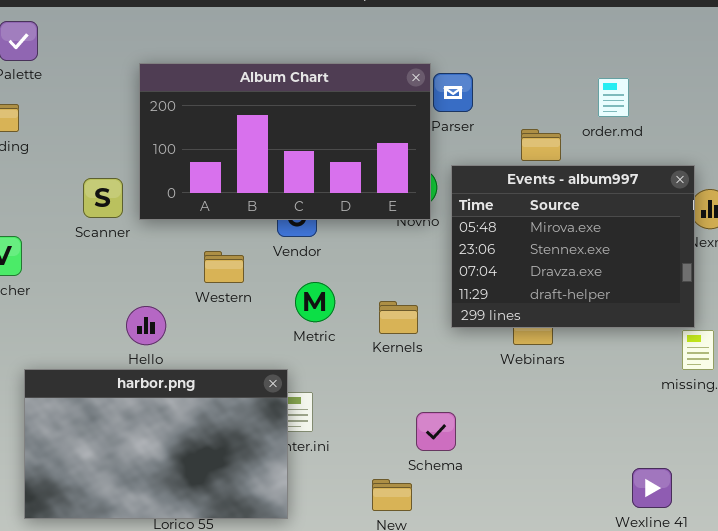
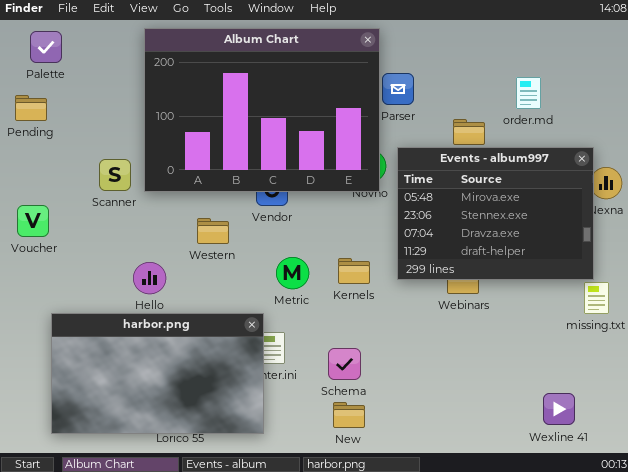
Album Chart: [139,63,431,220] -> [144,28,380,192], resized
Metric: [295,282,335,322] -> [276,257,309,289], moved
Schema: [416,412,456,451] -> [328,348,361,380], moved

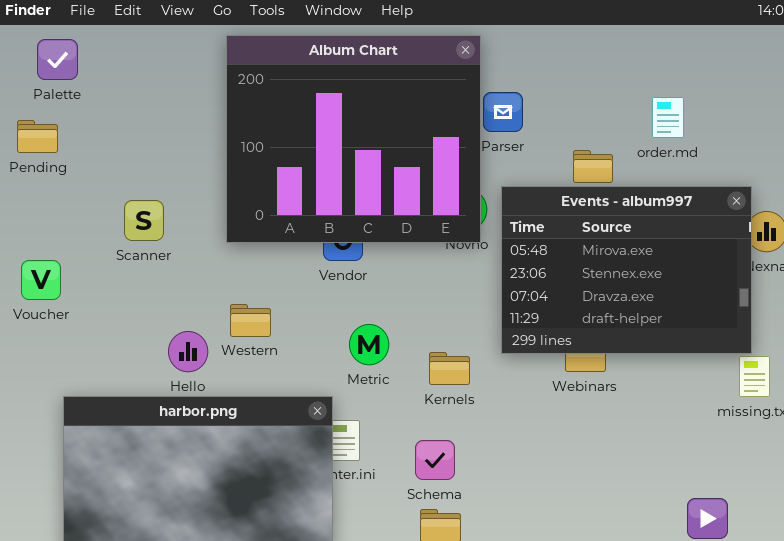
Album Chart: [144,28,380,192] -> [226,35,481,243], resized
Western: [197,218,229,244] -> [230,304,271,337], moved
Kernels: [338,258,370,284] -> [429,352,470,385], moved

